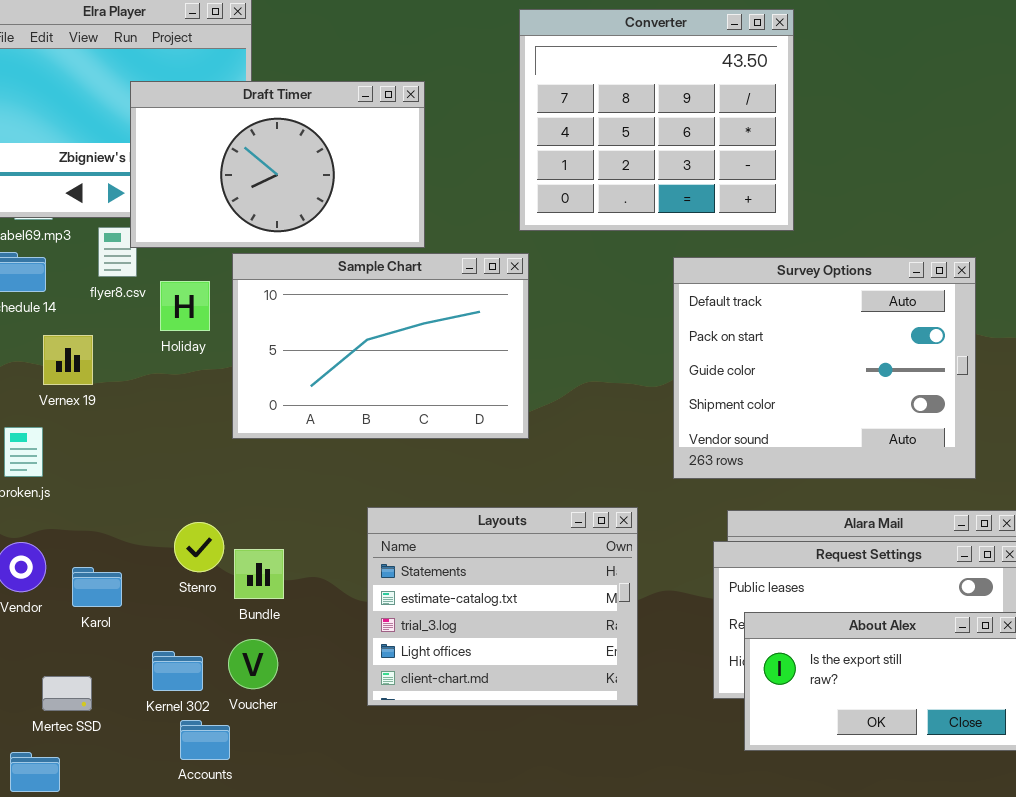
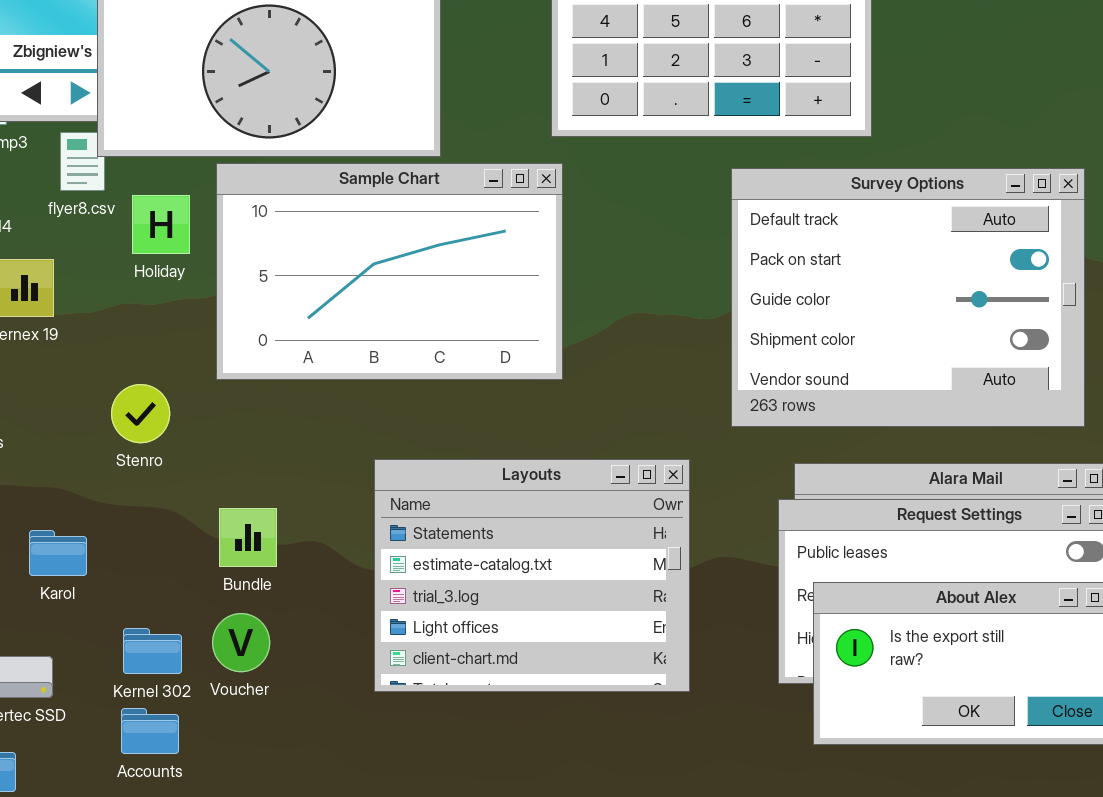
Stenro: [174,522,224,572] -> [111,384,170,443], moved
Accounts: [180,720,230,760] -> [121,708,179,754], moved

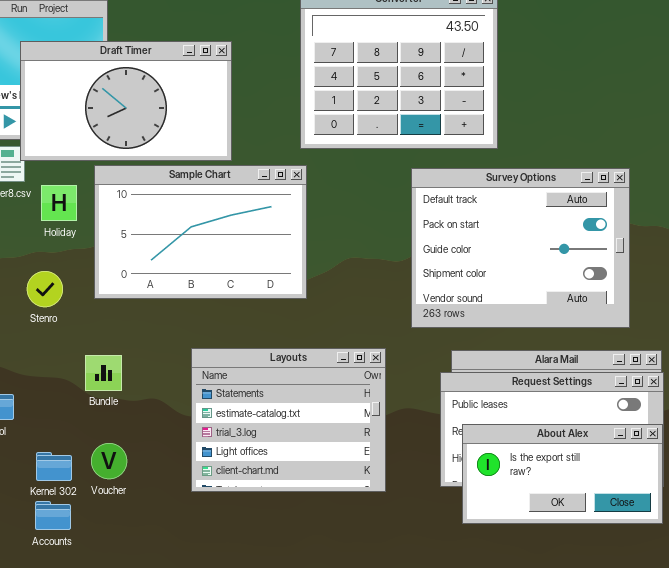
Stenro: [111,384,170,443] -> [27,271,63,307], moved
Bundle: [219,508,277,567] -> [85,355,122,391], moved

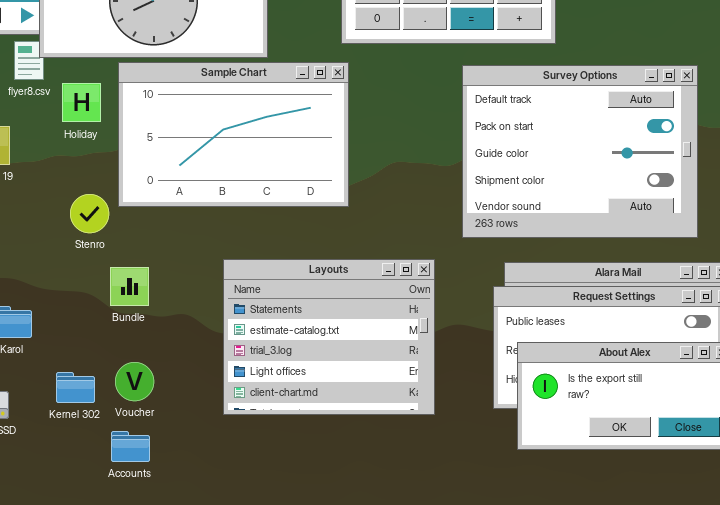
Stenro: [27,271,63,307] -> [70,194,109,233], moved
Accounts: [35,501,71,530] -> [111,431,150,462], moved

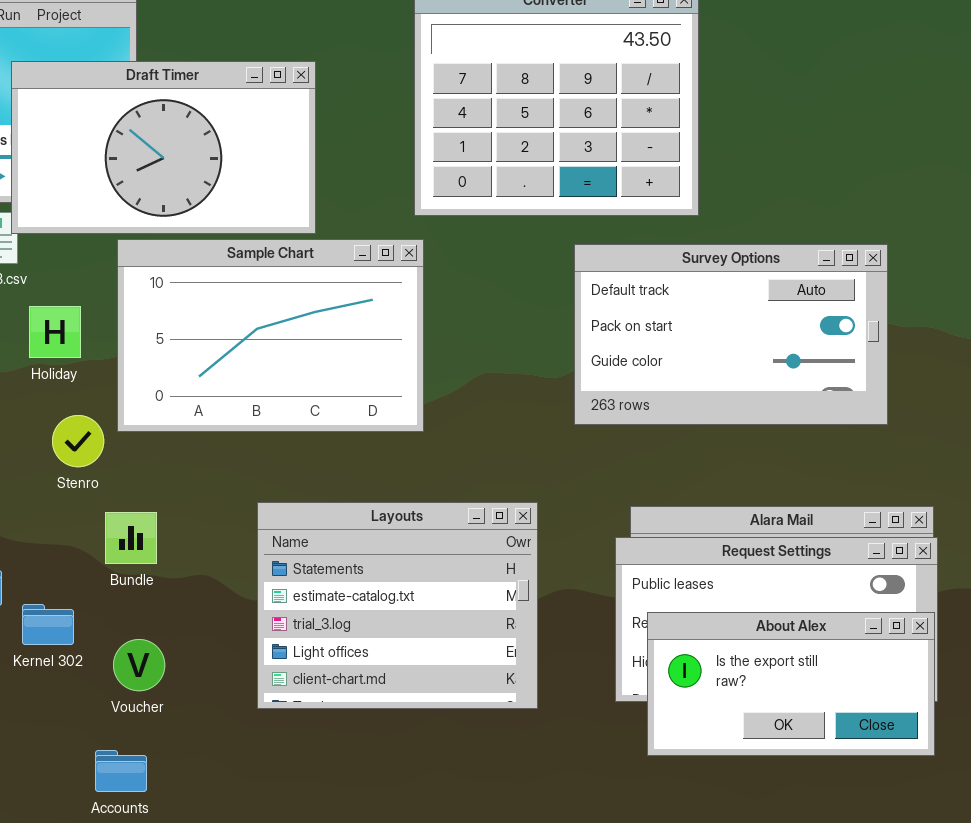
Survey Options: [462,65,698,238] -> [574,244,888,425], resized
Holiday: [62,83,101,122] -> [29,306,81,358], moved
Kernel 302: [56,372,95,403] -> [22,604,74,645], moved
Accounts: [111,431,150,462] -> [95,750,147,792], moved

